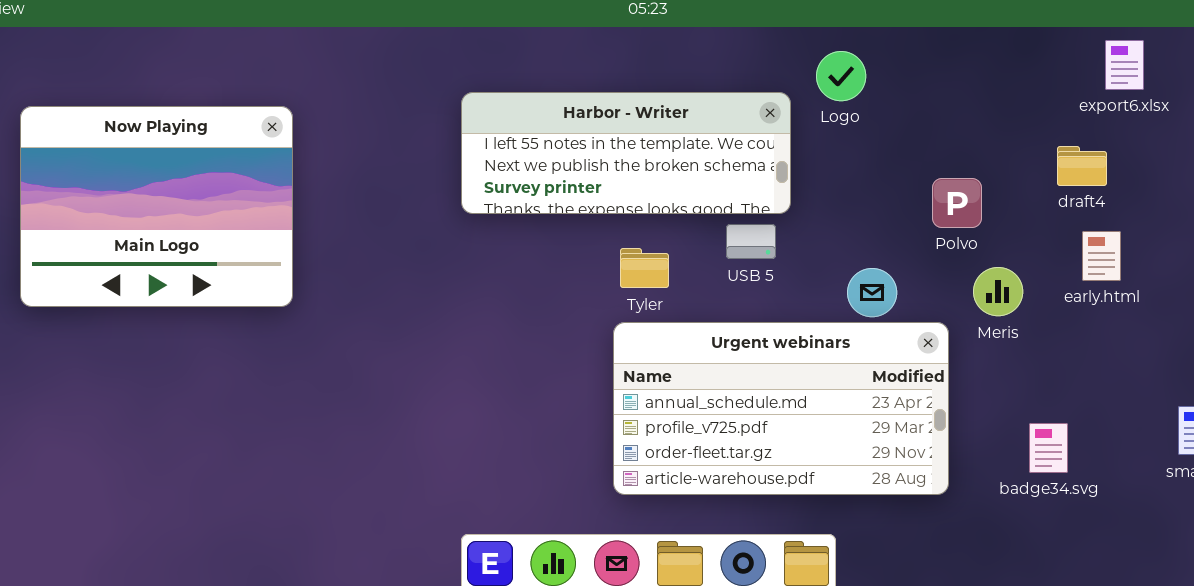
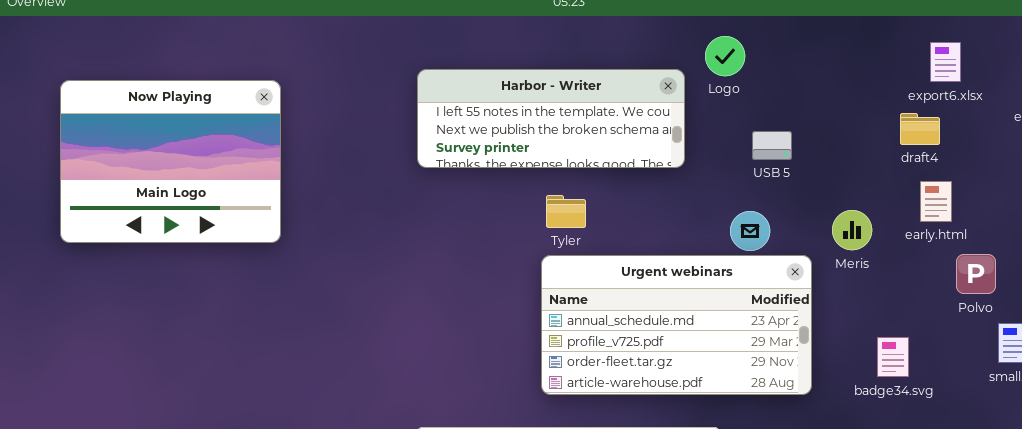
export6.xlsx: [1105,40,1144,90] -> [930,42,961,82], moved
Polvo: [932,178,982,228] -> [956,254,996,294], moved
USB 5: [726,224,776,259] -> [752,131,792,160], moved

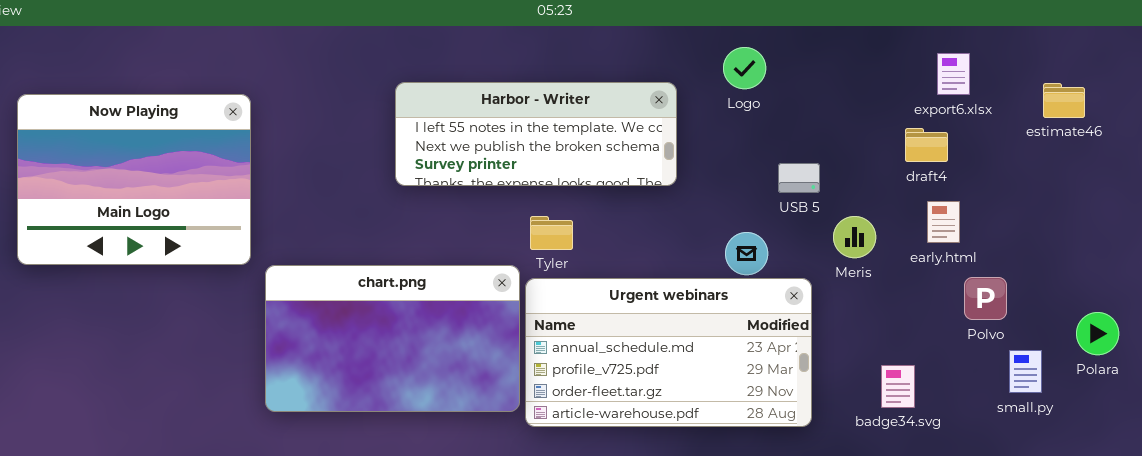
Logo: [705,36,745,76] -> [723,47,766,89], moved
USB 5: [752,131,792,160] -> [778,163,820,193], moved
Meris: [832,210,872,250] -> [833,216,876,258], moved
chart.png: none -> [265,265,520,412], opened

